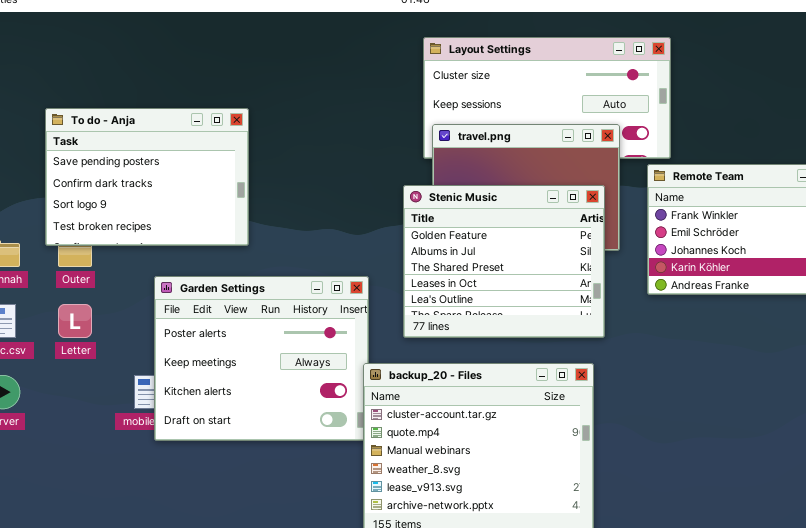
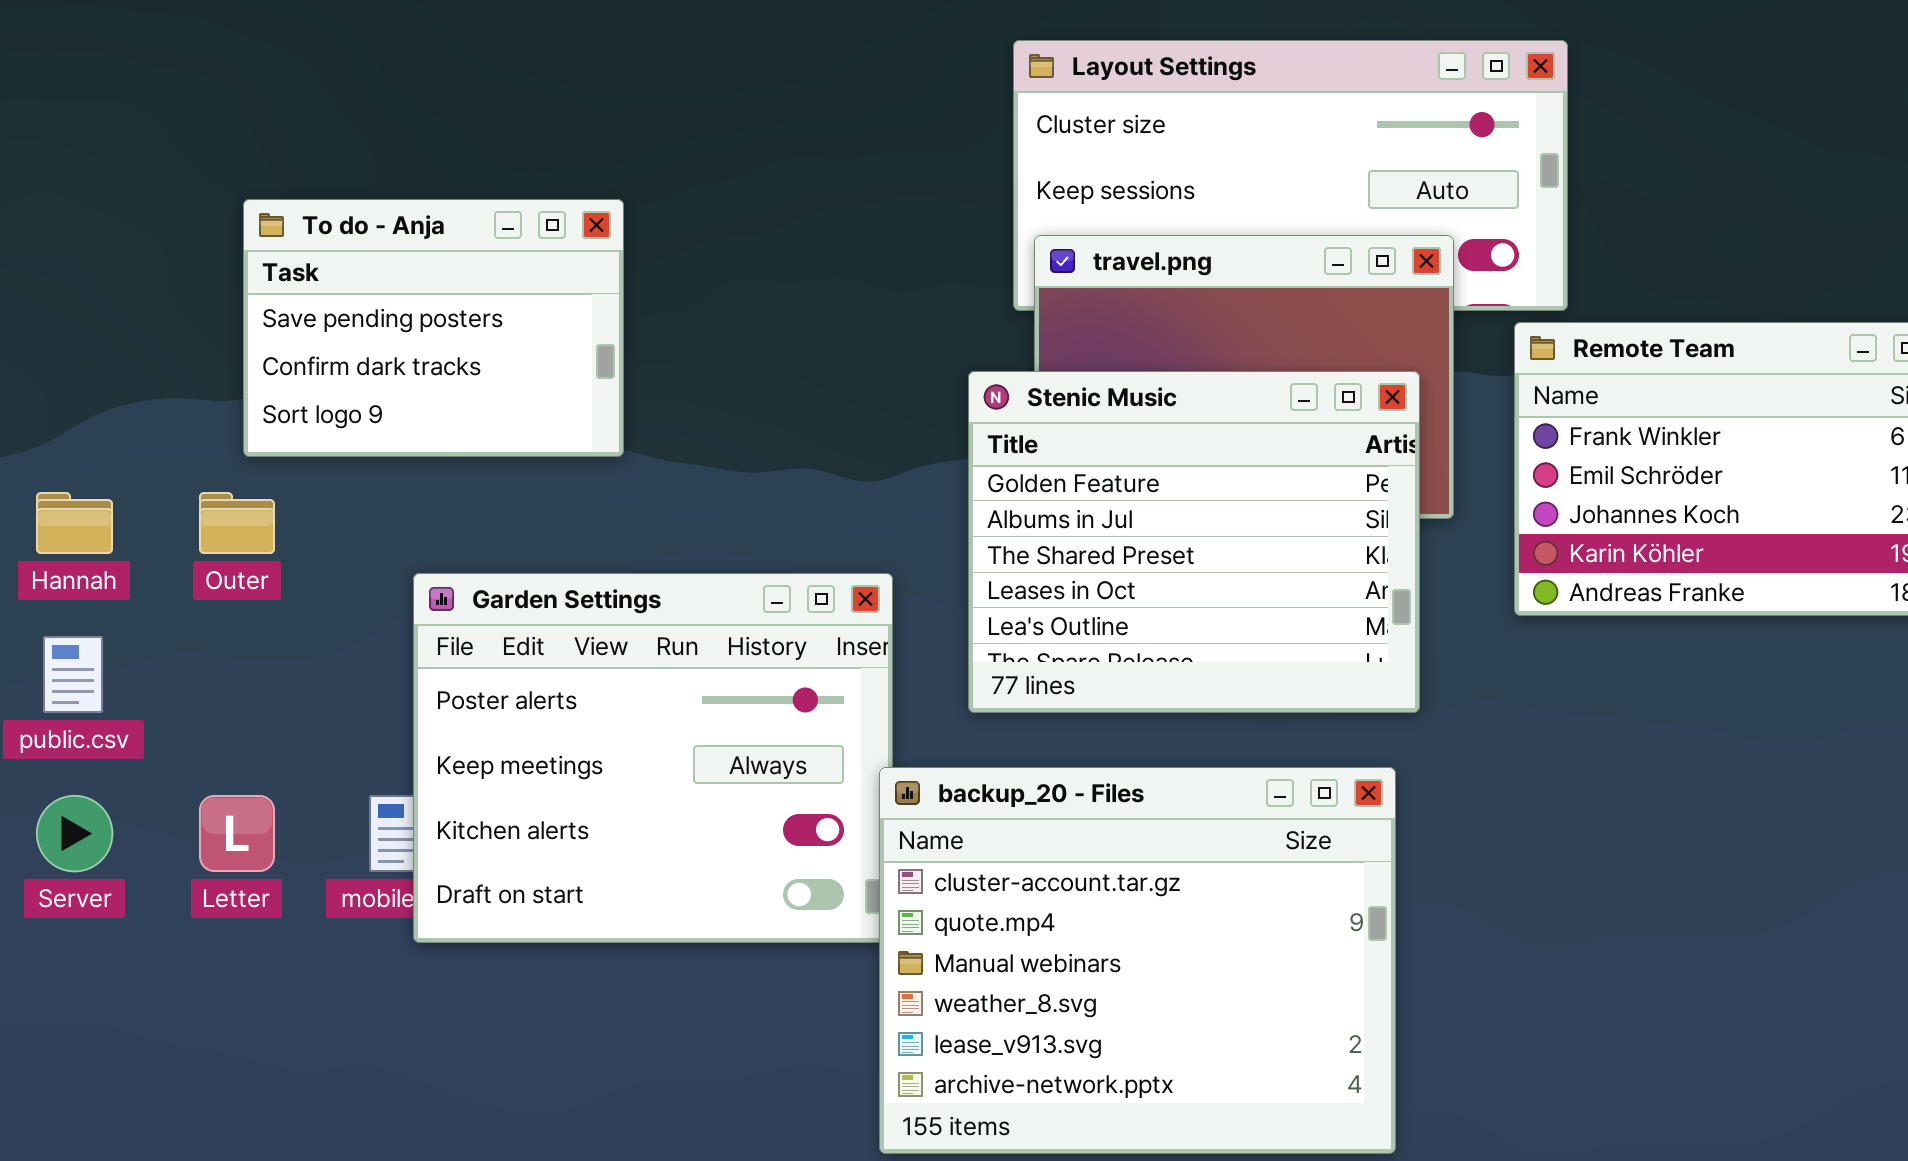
To do - Anja: [45,108,249,246] -> [243,199,624,457], resized
Letter: [58,304,92,338] -> [199,795,275,872], moved

